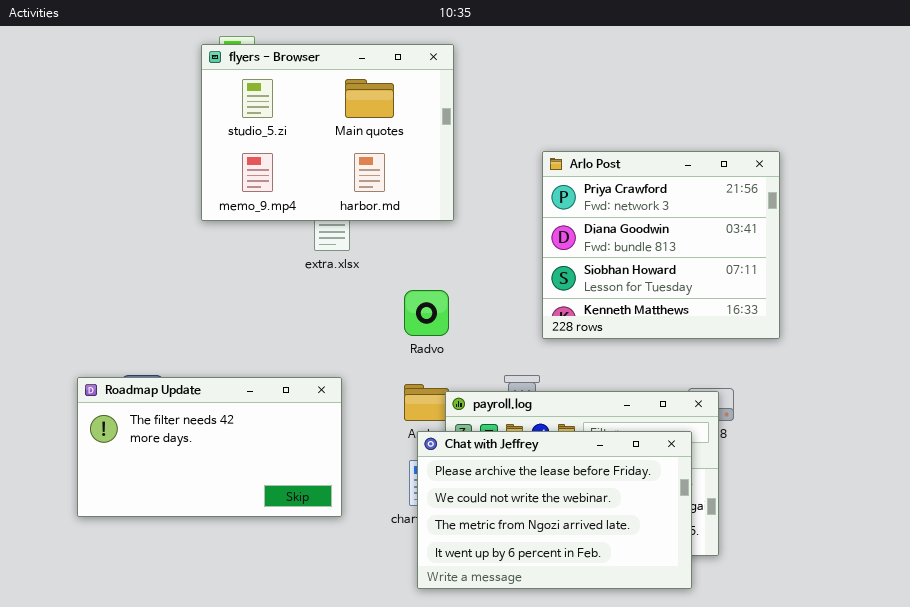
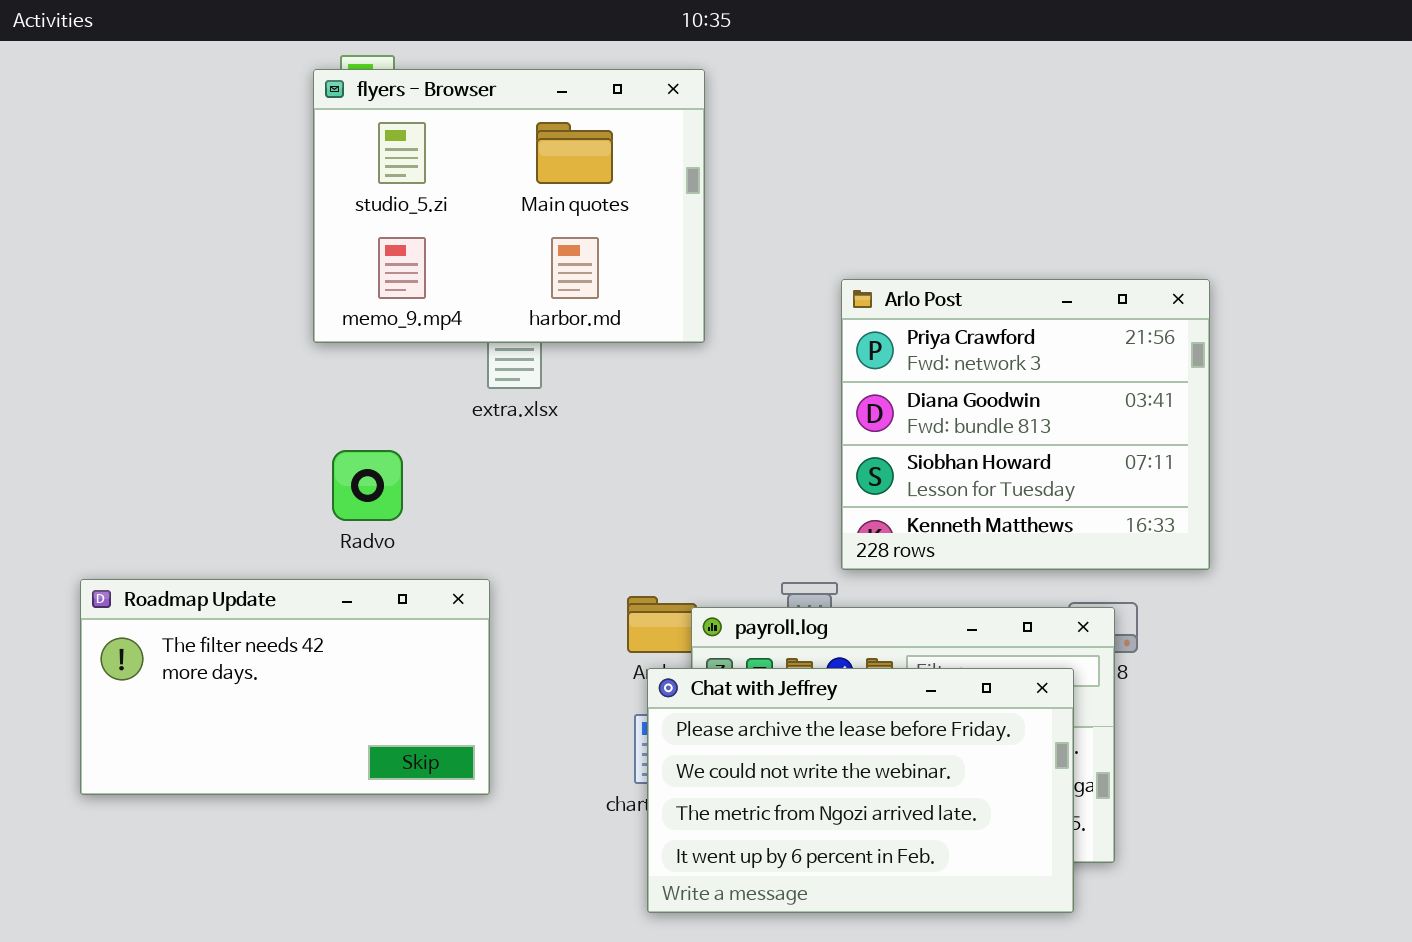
Arlo Post: [542,151,780,339] -> [841,279,1210,570], moved
Radvo: [404,290,449,336] -> [332,450,403,521], moved
Roadmap Update: [77,377,342,517] -> [80,579,490,795], moved

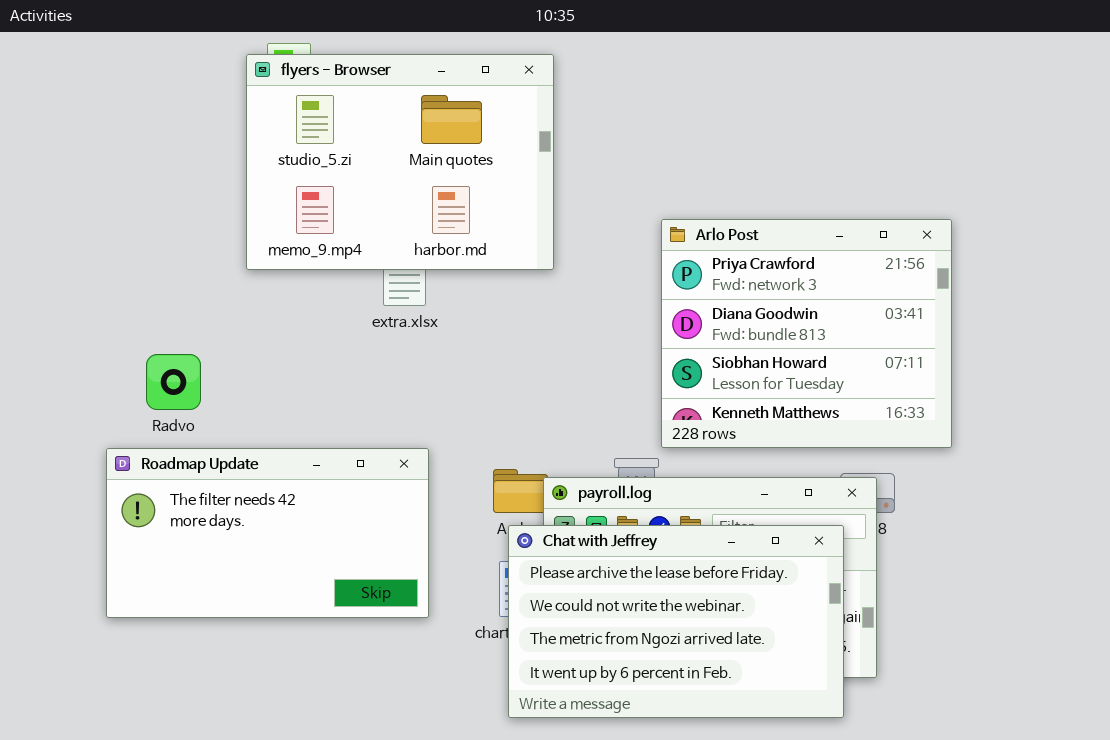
Radvo: [332,450,403,521] -> [146,354,201,410], moved
Roadmap Update: [80,579,490,795] -> [106,448,429,618], moved

